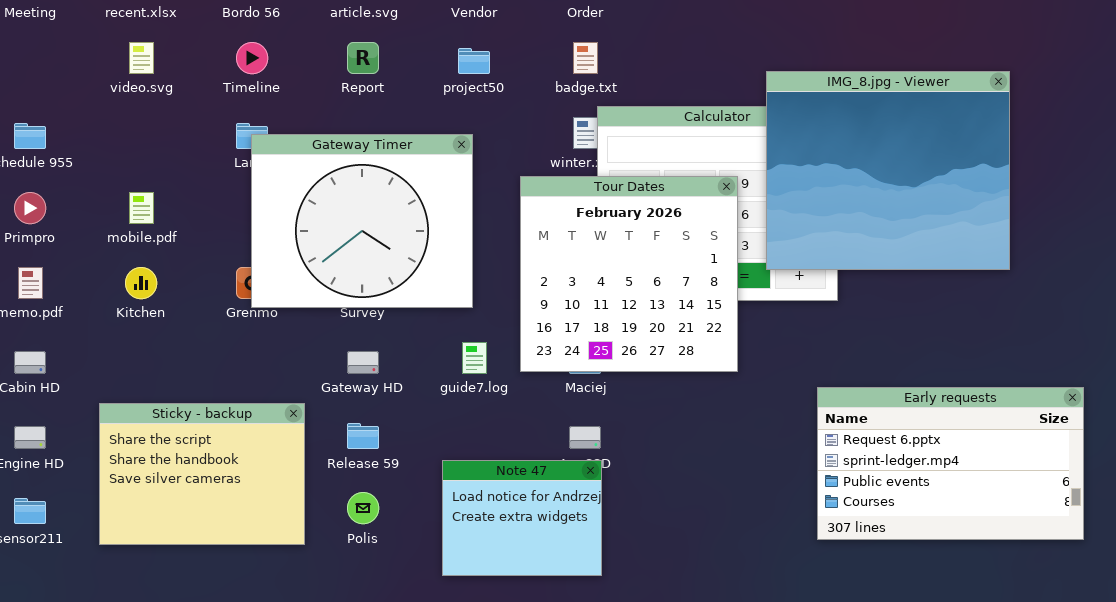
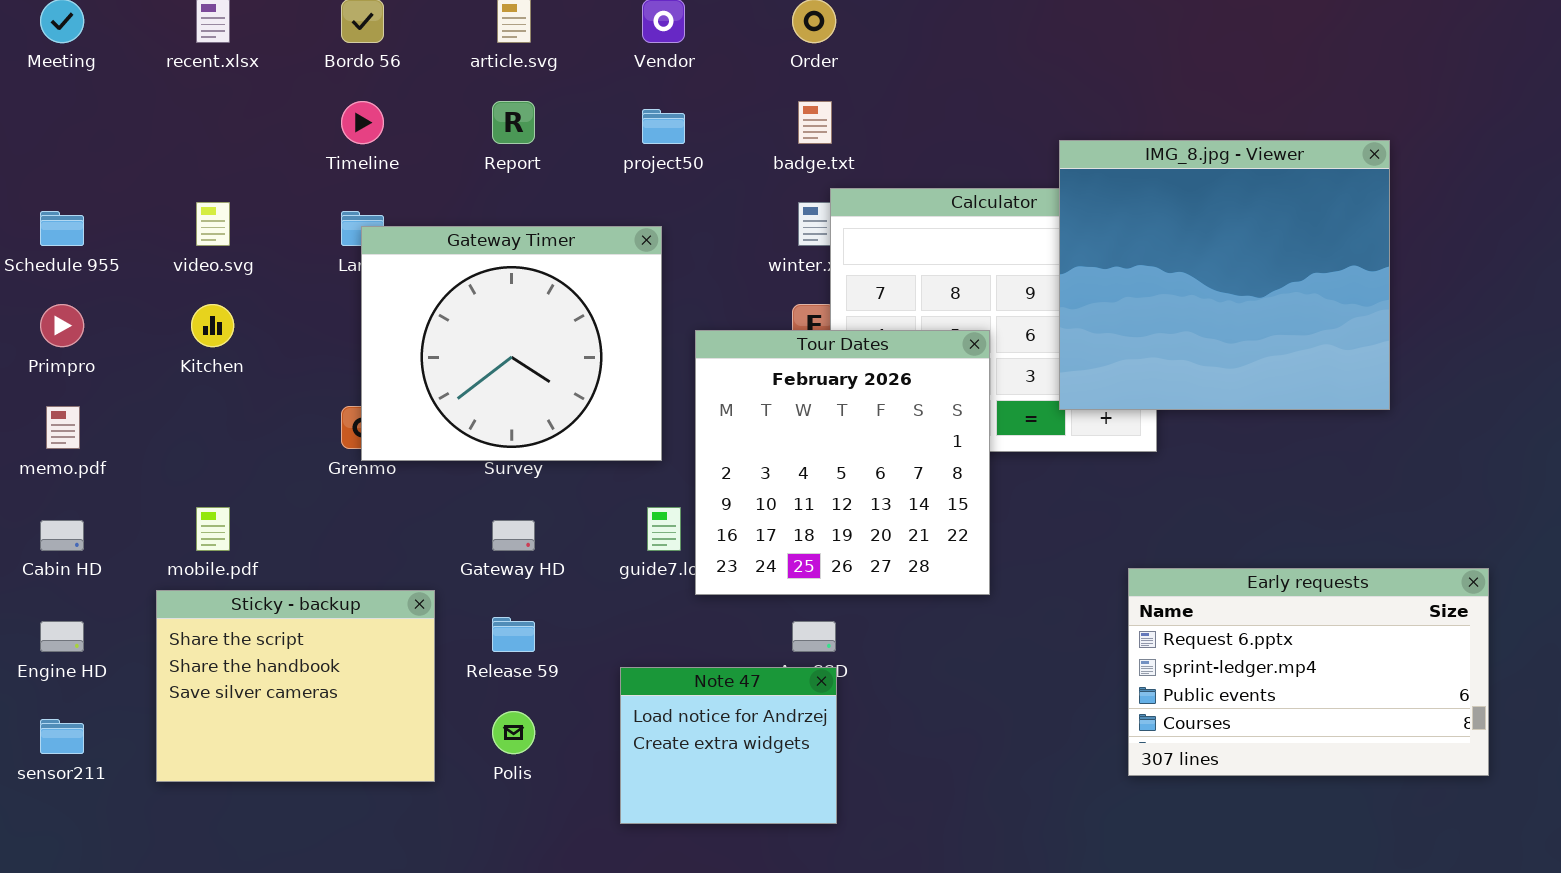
video.svg: [129,42,154,74] -> [196,202,230,246], moved
Tour Dates: [520,176,738,372] -> [695,330,990,595], moved
mobile.pdf: [129,192,154,224] -> [196,507,230,551], moved
Kitchen: [125,267,157,299] -> [191,304,234,347], moved

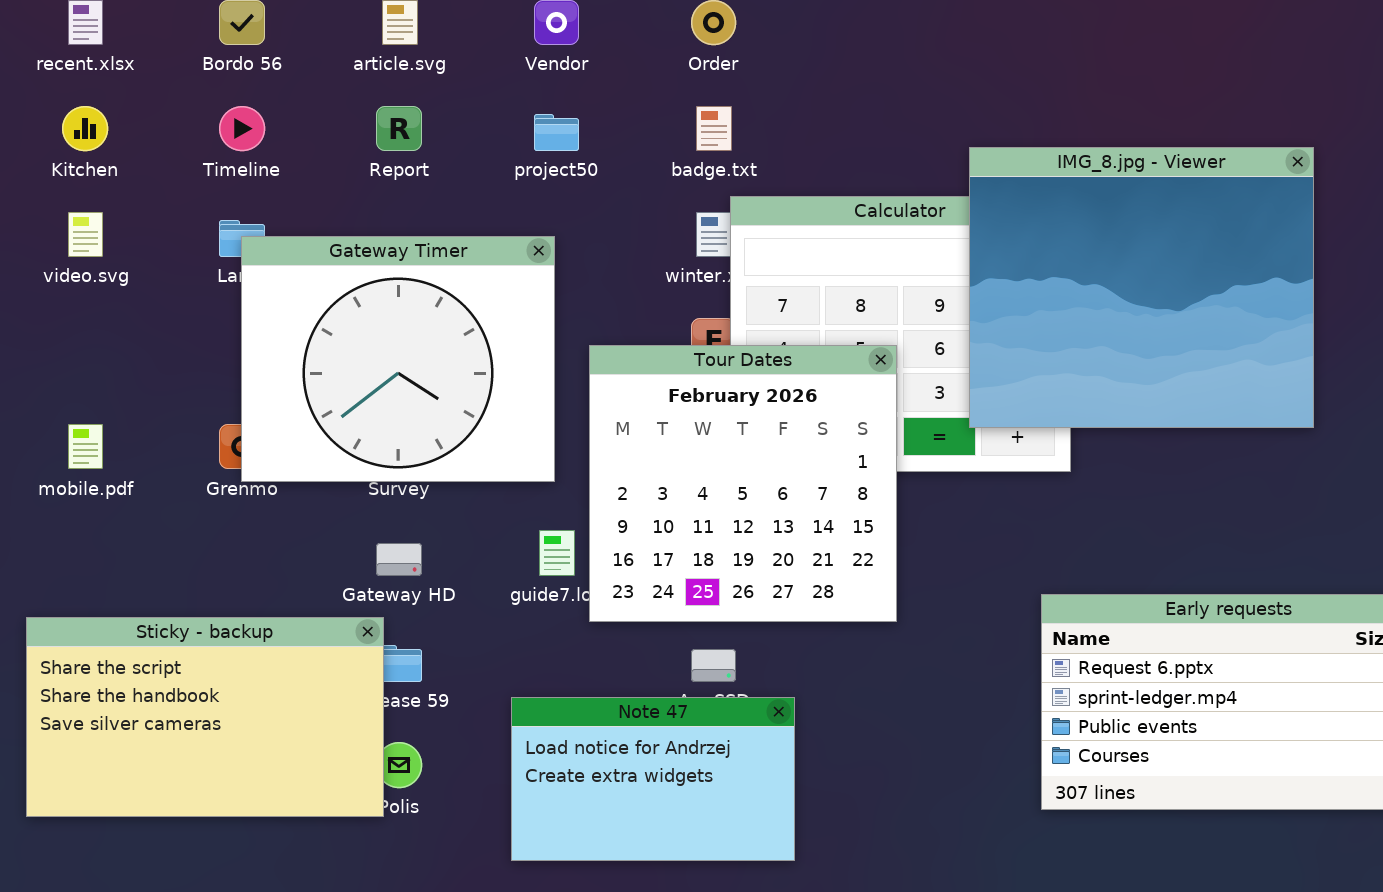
Kitchen: [191,304,234,347] -> [62,106,108,151], moved
mobile.pdf: [196,507,230,551] -> [68,424,103,469], moved
Sticky - backup: [156,590,435,782] -> [26,617,384,817], resized
Note 47: [620,667,837,824] -> [511,697,795,861], resized

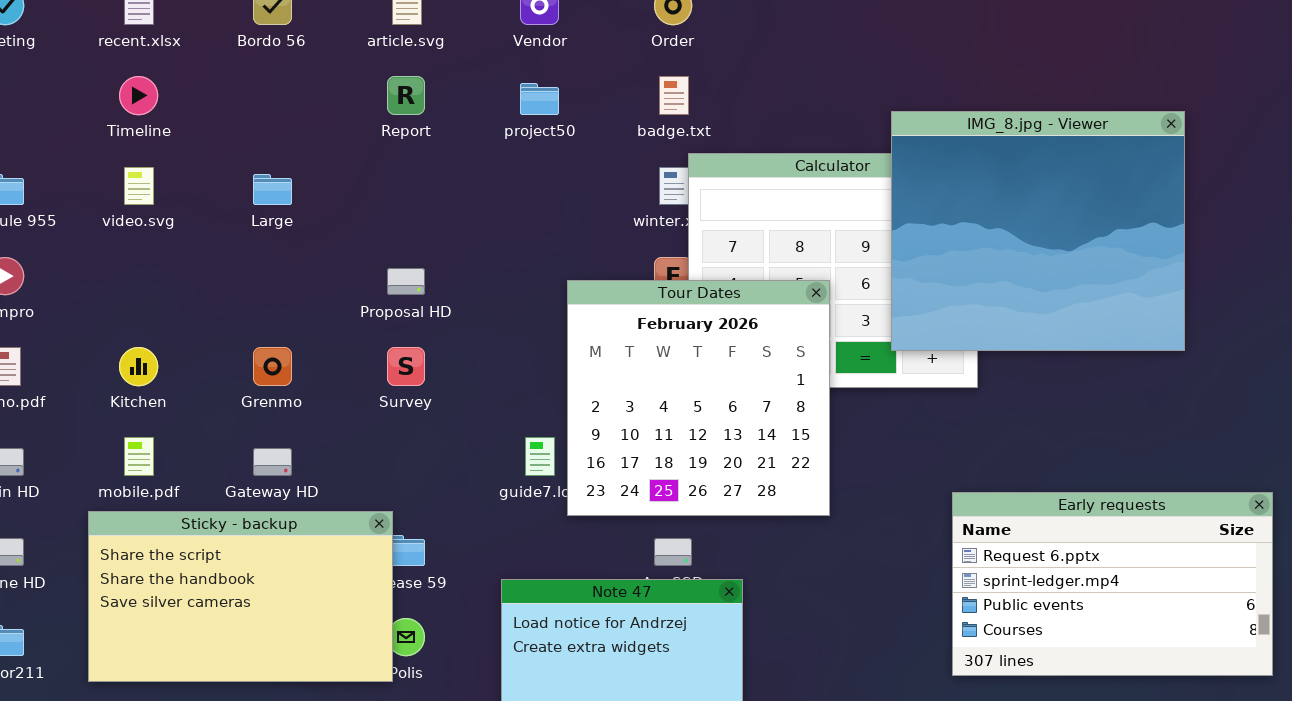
Kitchen: [62,106,108,151] -> [119,347,158,386], moved
Timeline: [219,106,265,151] -> [119,76,158,115], moved
Gateway Timer: [241,236,555,482] -> none, closed
mobile.pdf: [68,424,103,469] -> [124,437,154,476], moved
Gateway HD: [376,543,422,576] -> [253,448,292,476], moved

